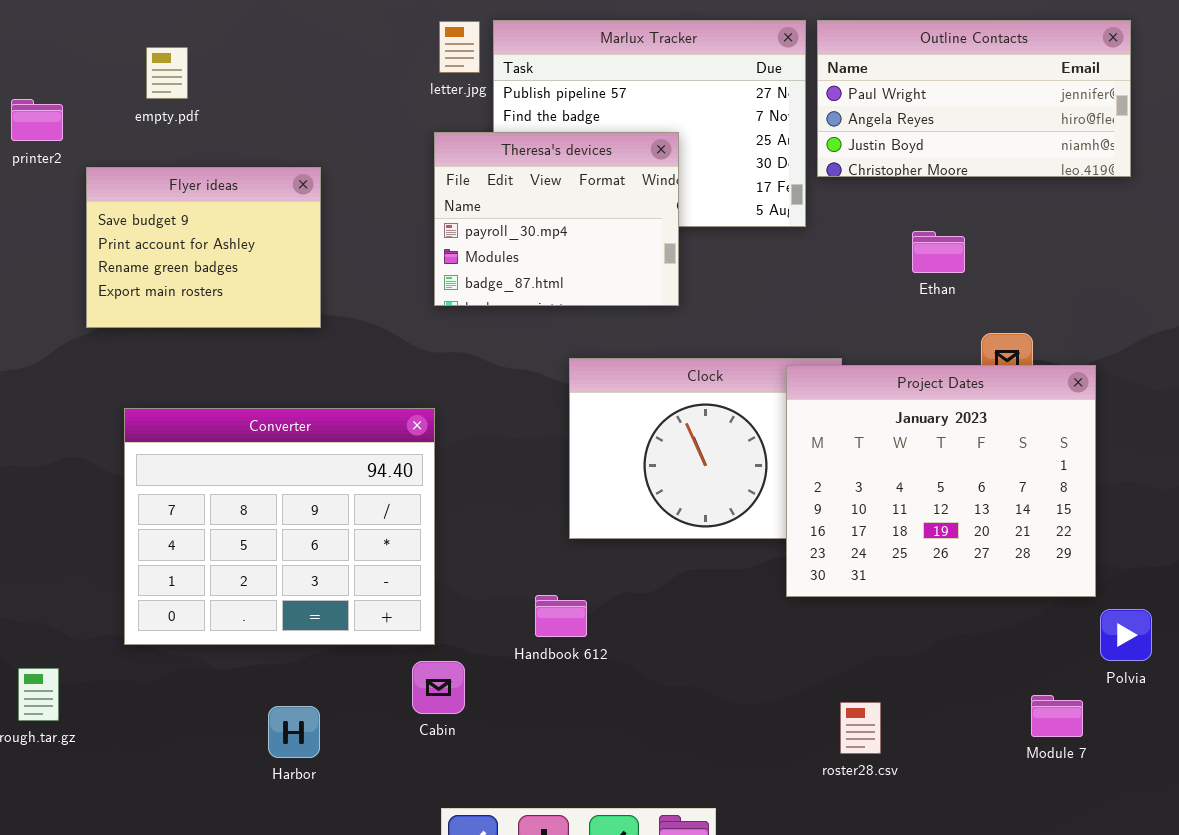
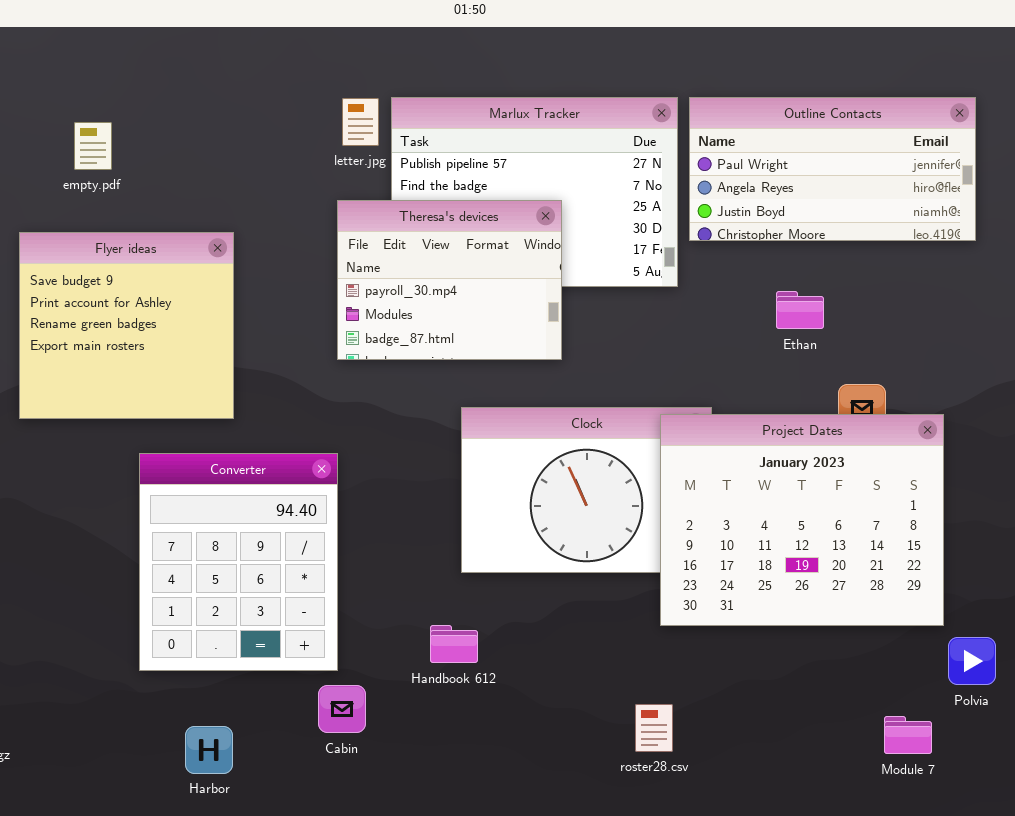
Flyer ideas: [86,167,321,328] -> [19,232,234,419], resized
Converter: [124,408,435,645] -> [139,453,338,671], resized
roster28.csv: [840,702,881,754] -> [635,704,673,752], moved

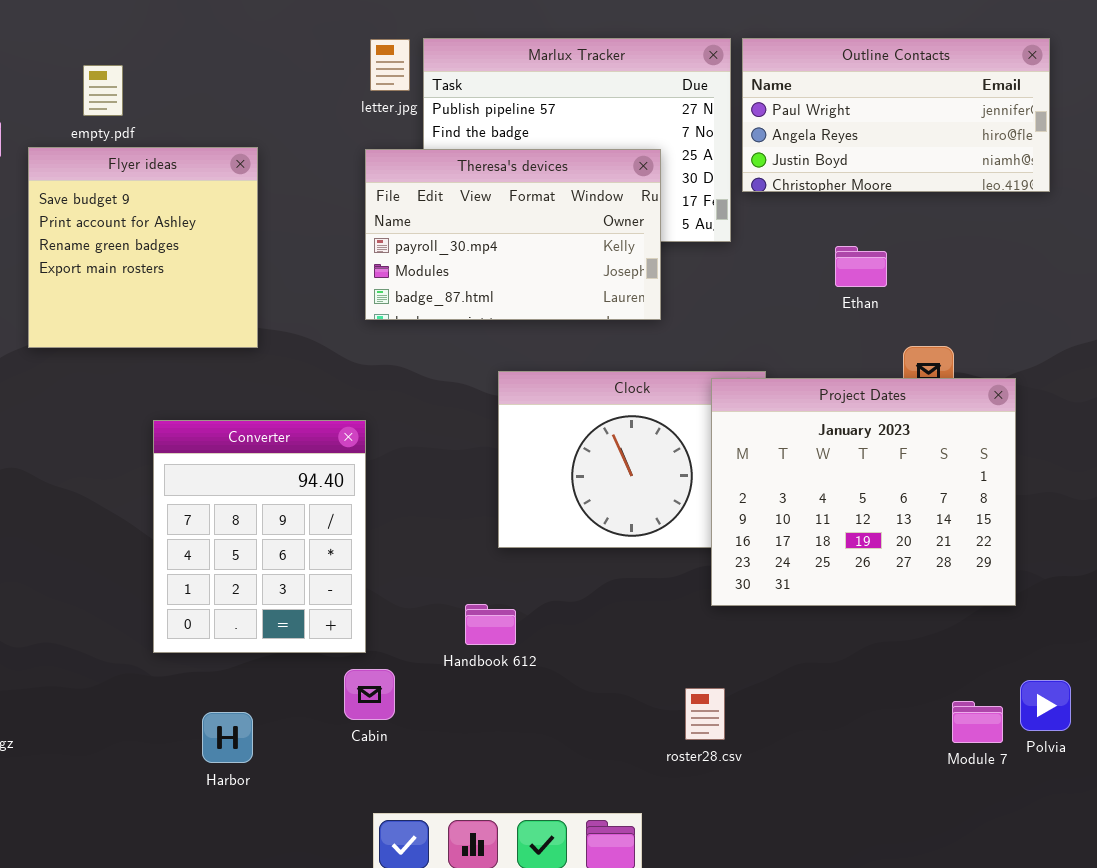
Theresa's devices: [337,200,562,360] -> [365,149,661,320], resized
Flyer ideas: [19,232,234,419] -> [28,147,258,348], moved
Polvia: [948,637,996,685] -> [1020,680,1071,731], moved

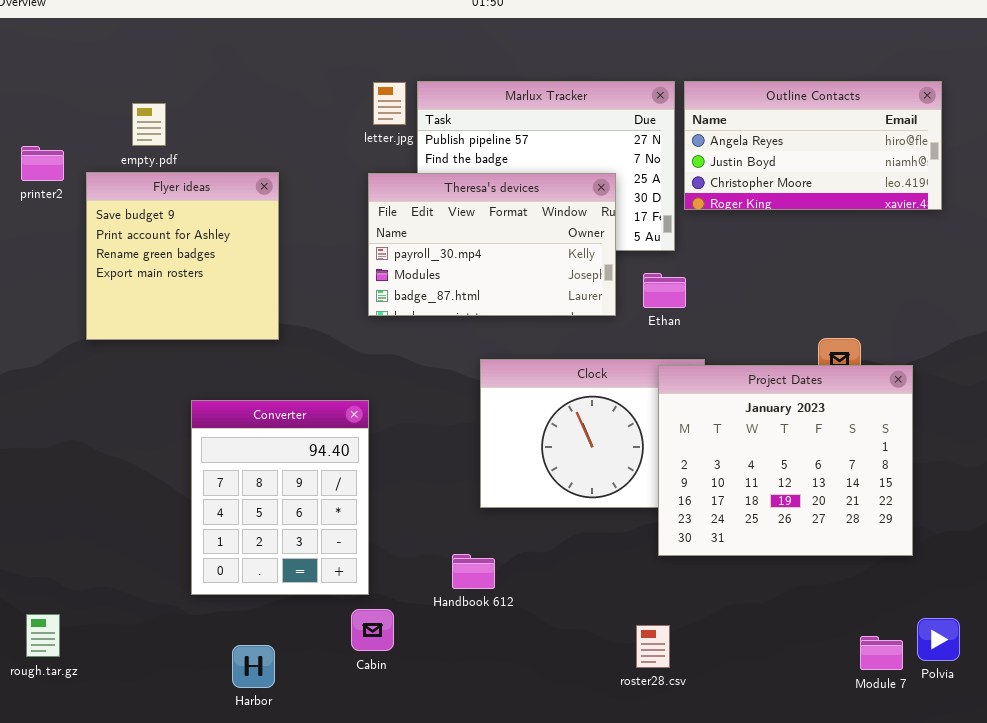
Outline Contacts: [742,38,1050,192] -> [684,81,942,210], scrolled down 1 row
Ethan: [835,246,887,287] -> [643,273,686,308], moved

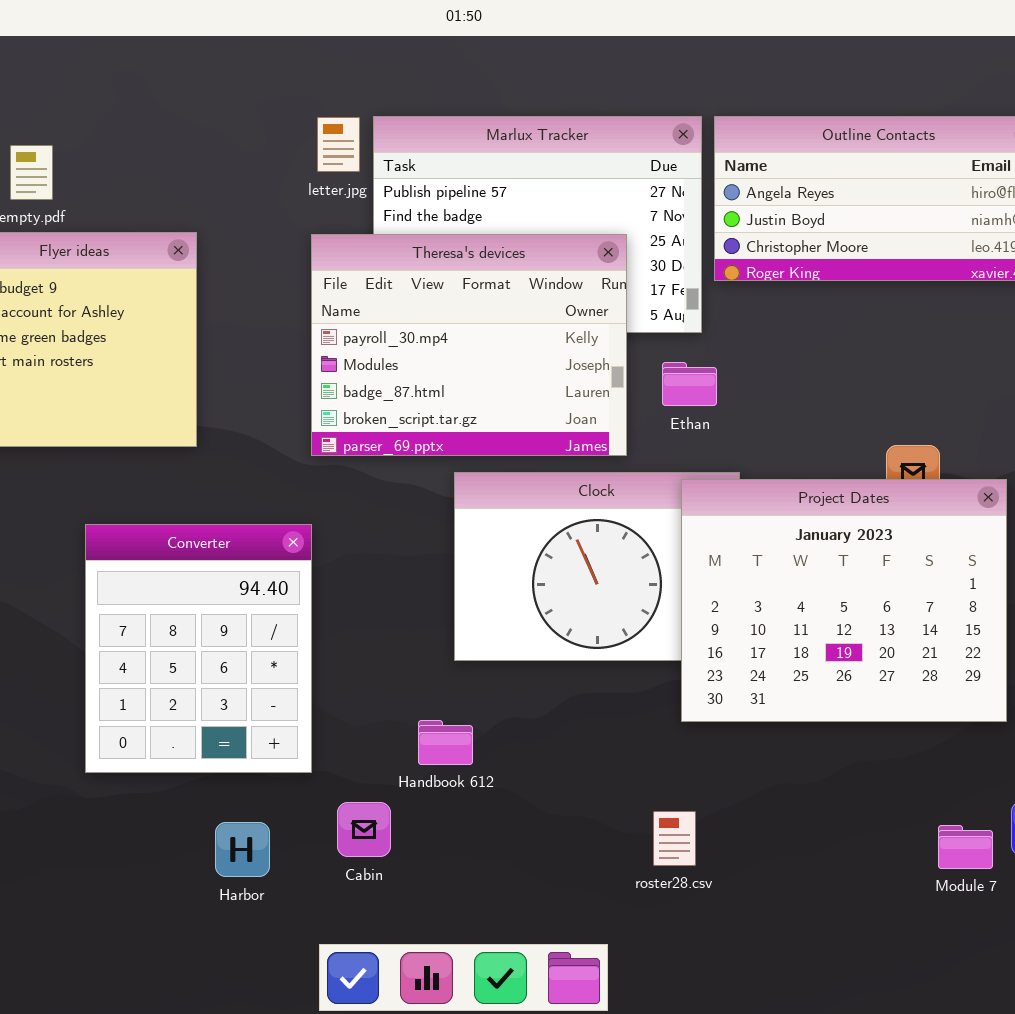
Theresa's devices: [368,173,616,316] -> [311,234,627,456], resized
Cabin: [351,609,394,651] -> [337,802,391,857], moved
Harbor: [232,645,275,688] -> [215,822,270,877], moved

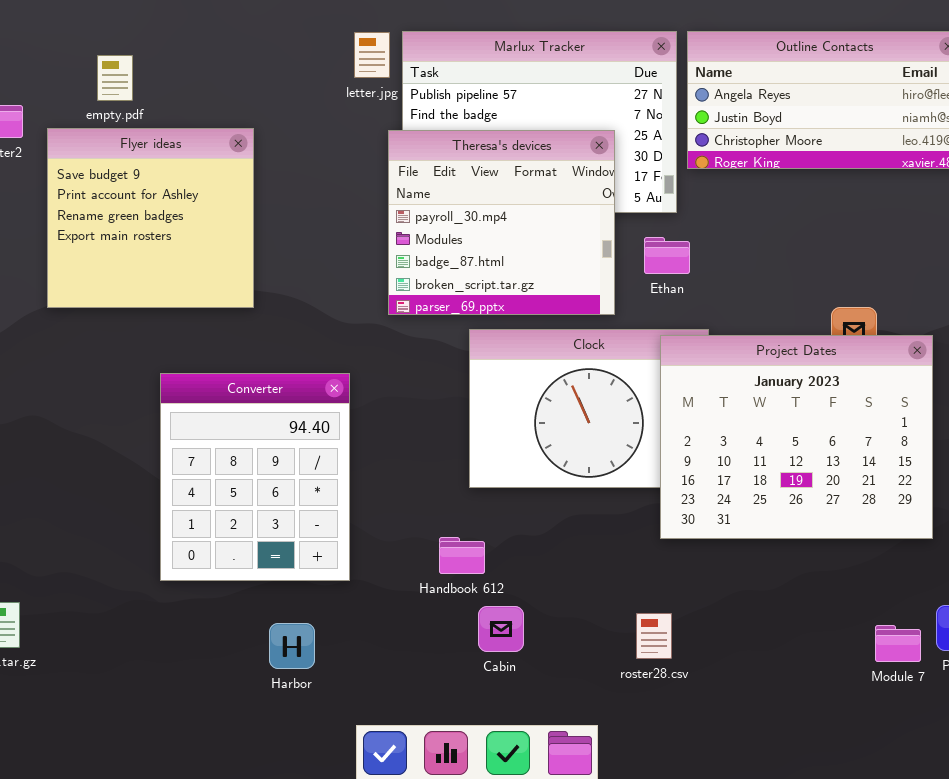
Theresa's devices: [311,234,627,456] -> [388,130,615,315], resized
Cabin: [337,802,391,857] -> [478,606,524,652], moved

